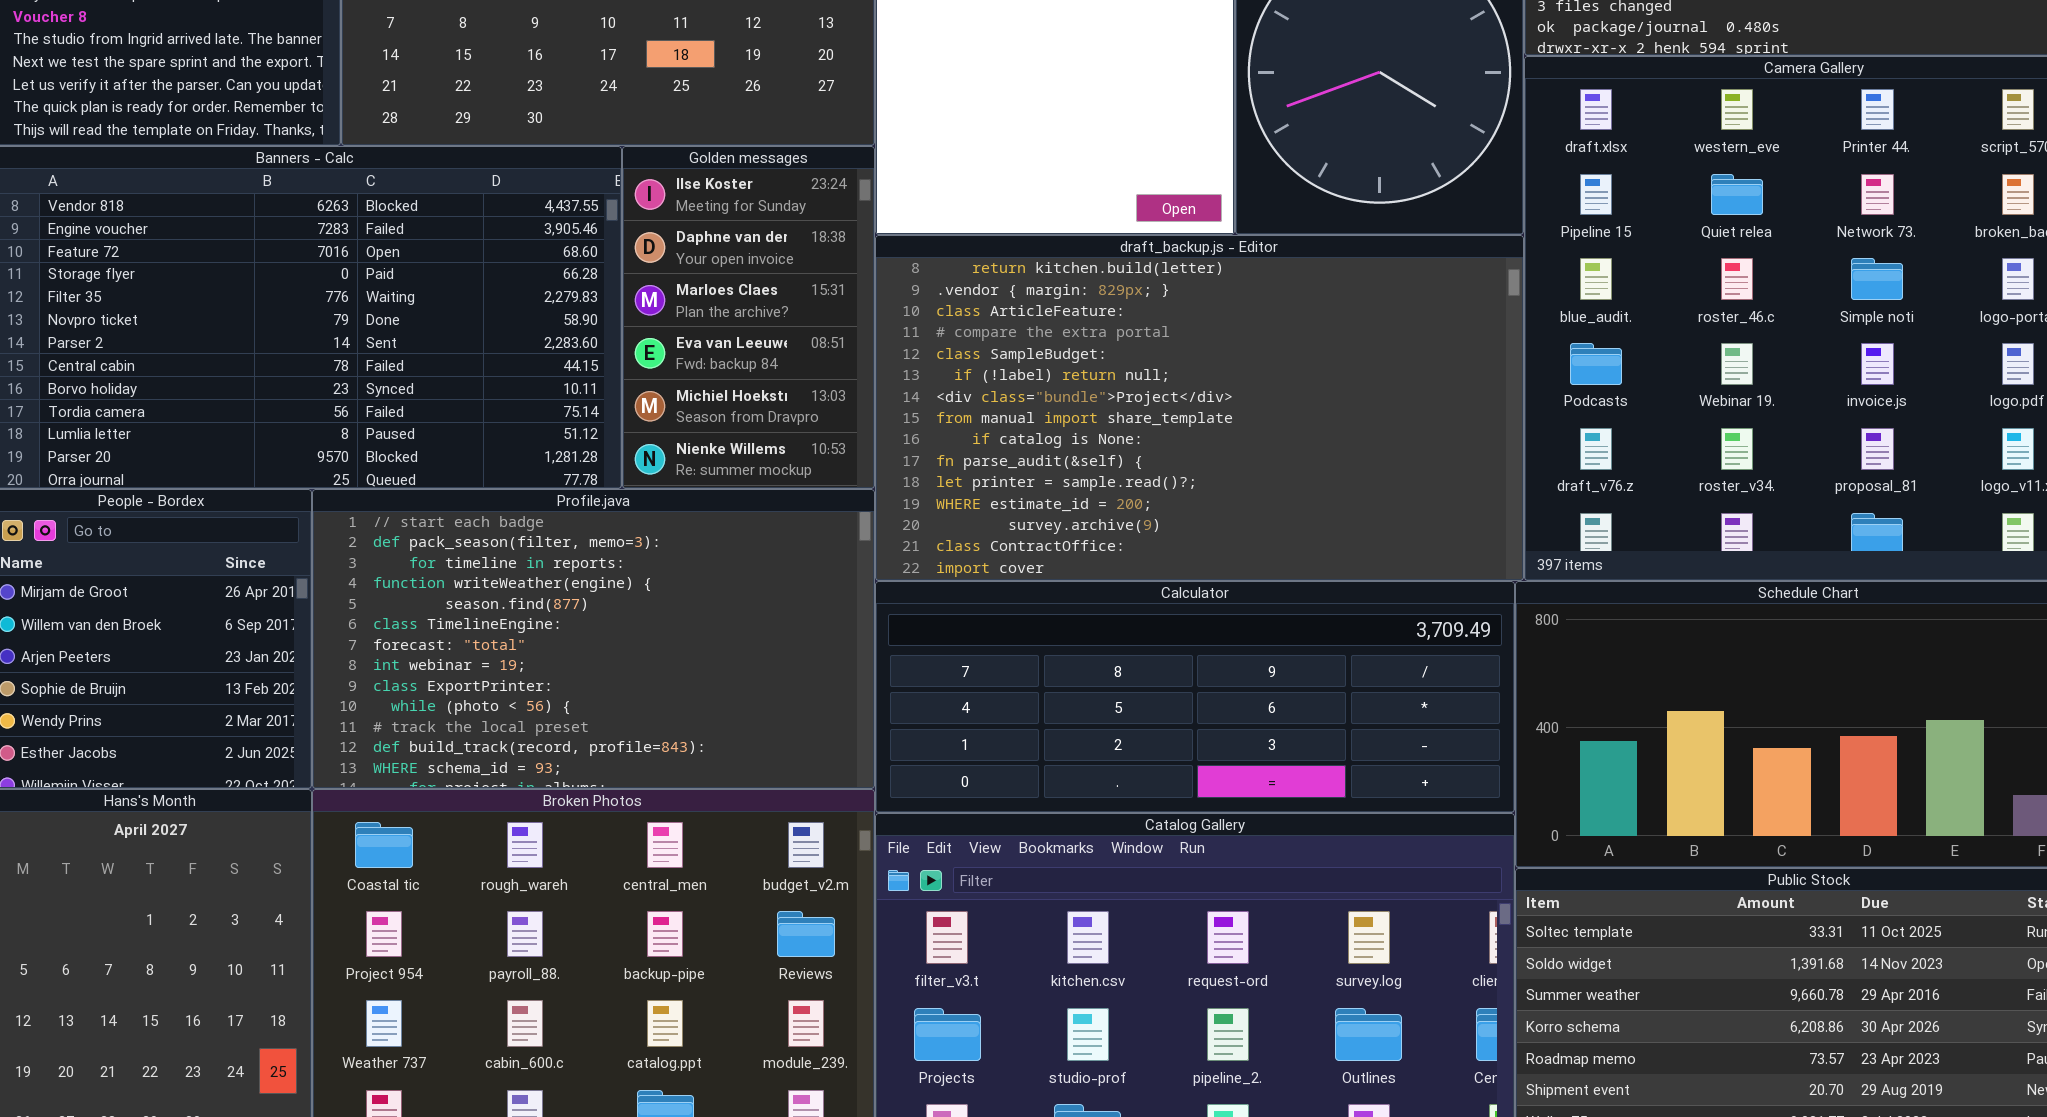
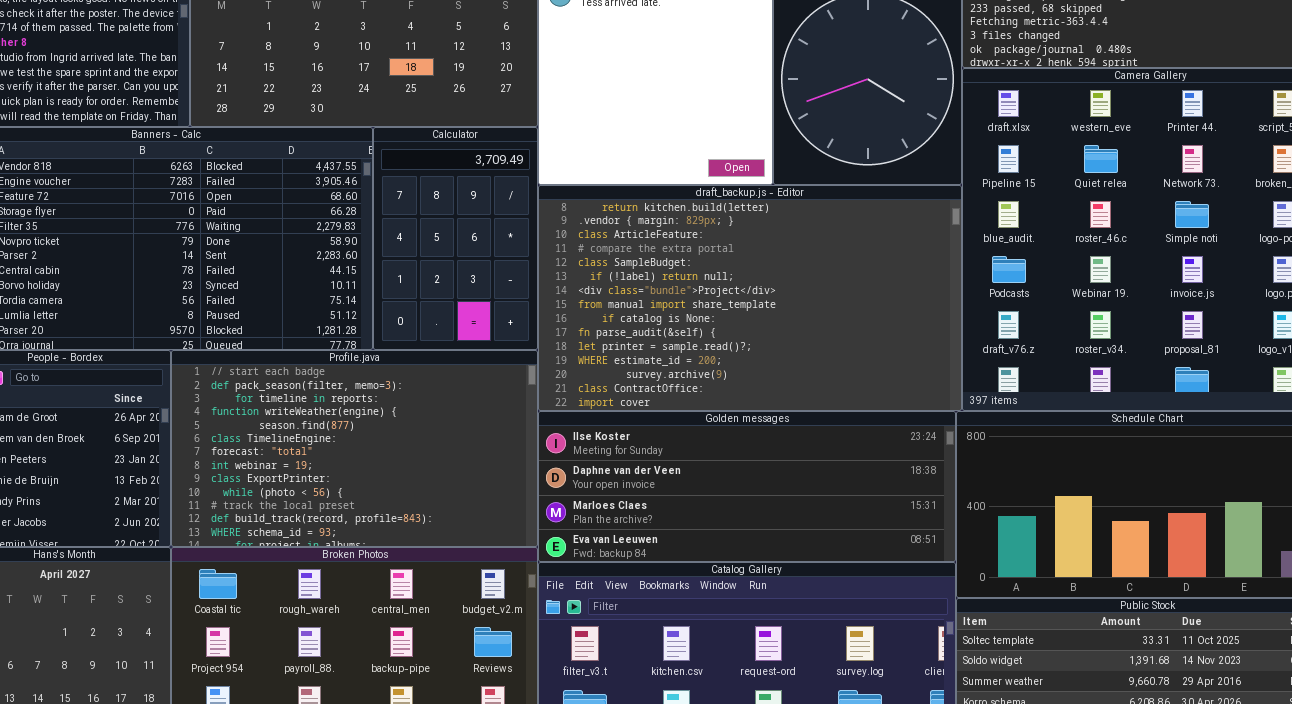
Golden messages: [622,146,875,489] -> [538,411,956,562], moved, resized
Calculator: [875,581,1515,813] -> [373,127,538,350], moved, resized

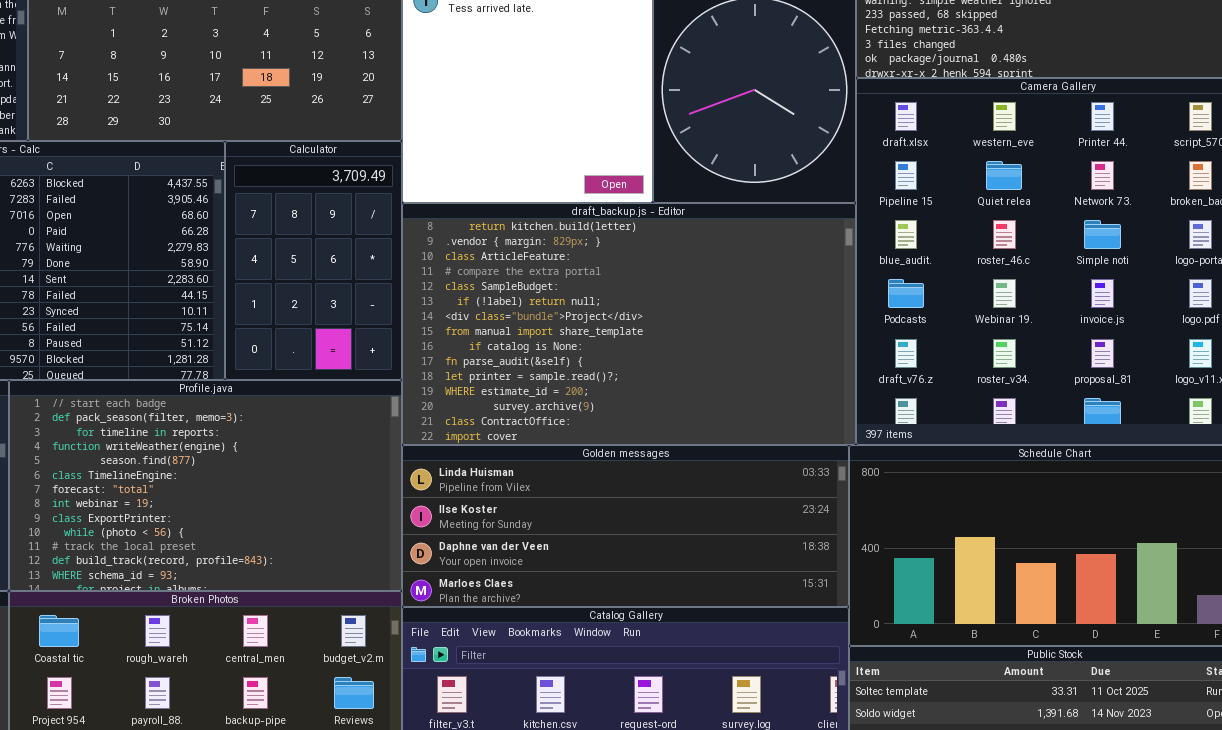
Golden messages: [538,411,956,562] -> [402,445,849,607], scrolled up 1 row

